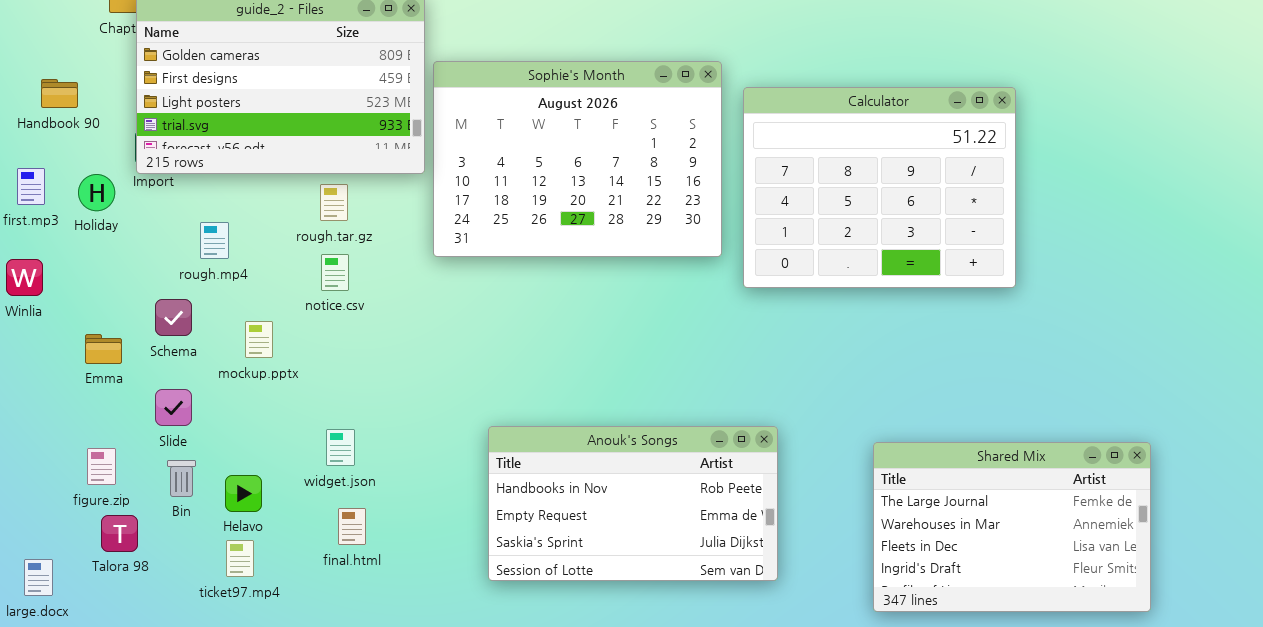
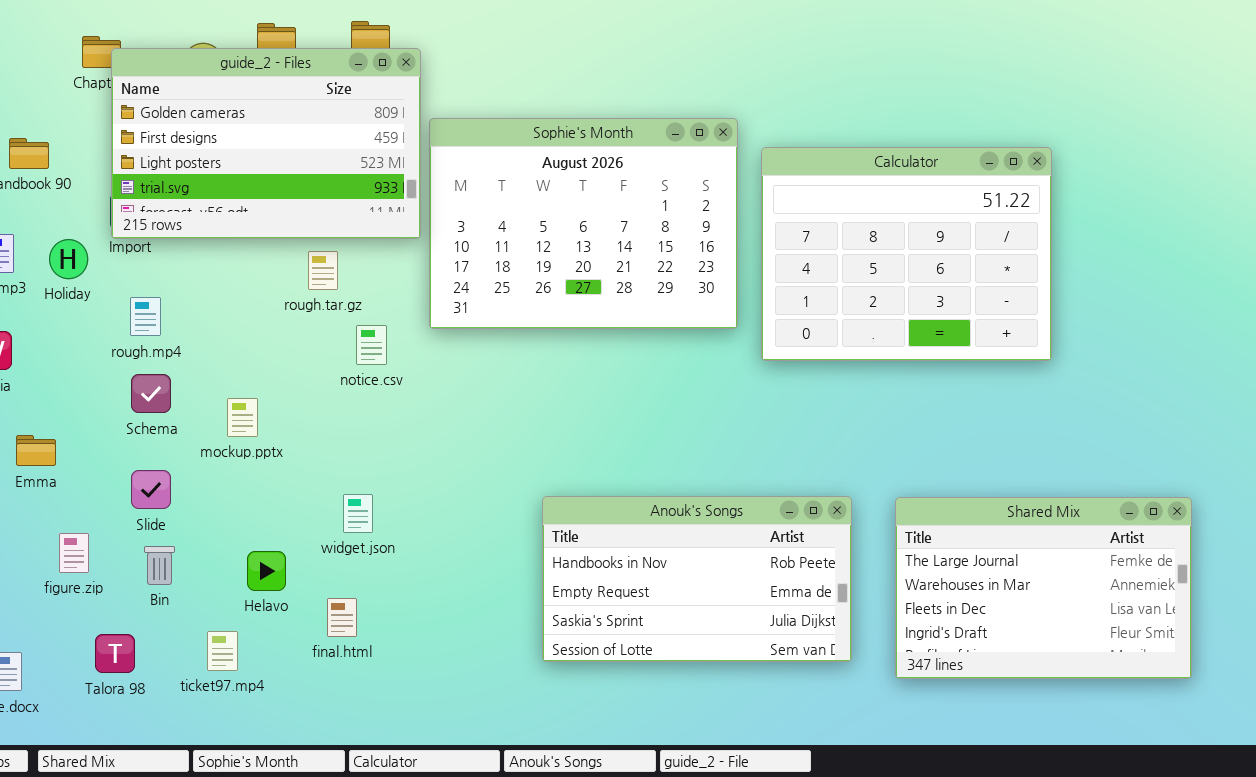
rough.mp4: [200,222,229,259] -> [130,297,161,336], moved
notice.csv: [321,254,349,291] -> [356,325,387,365], moved
Emma: [85,334,122,364] -> [16,435,56,466], moved
Anouk's Songs: [488,426,778,581] -> [542,496,852,662], moved
widget.json: [326,429,355,466] -> [343,494,373,533], moved
Shared Mix: [873,442,1151,612] -> [895,497,1192,679], moved
Helavo: [225,475,262,512] -> [247,551,286,591], moved
Talora 98: [101,515,138,552] -> [95,634,135,673], moved

